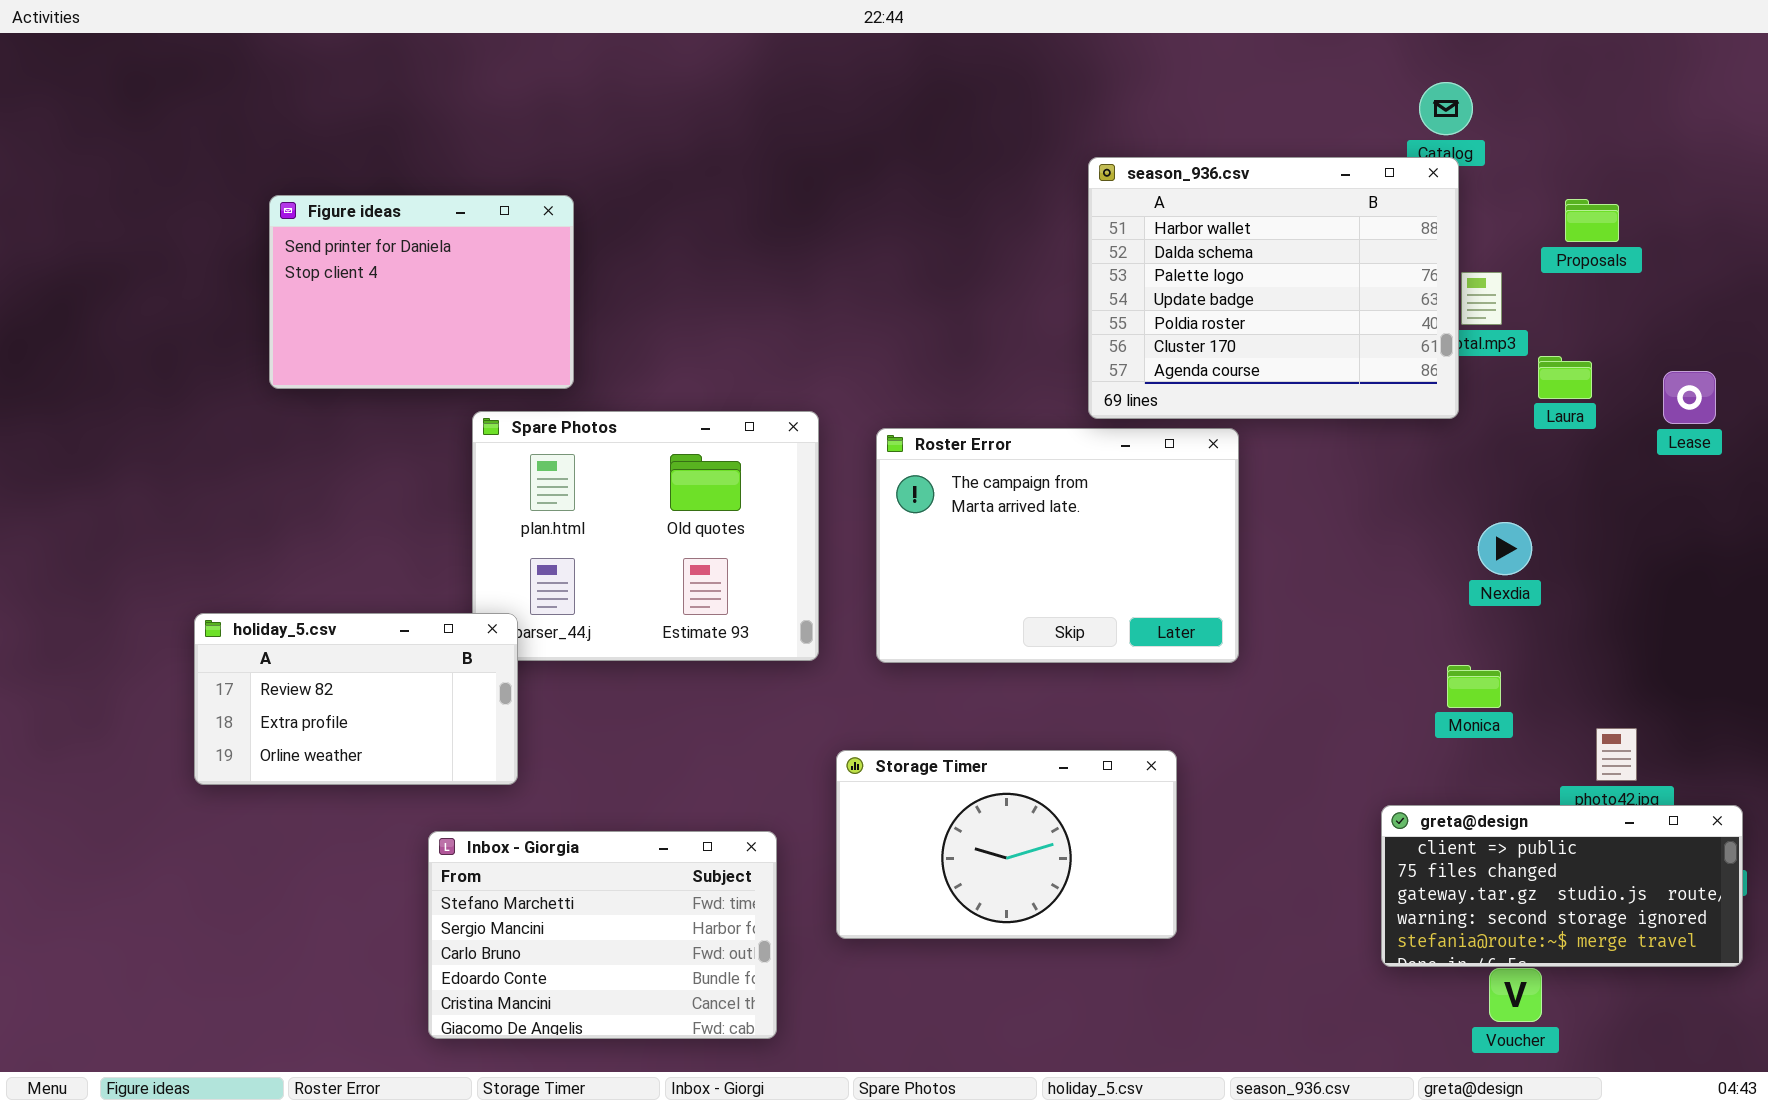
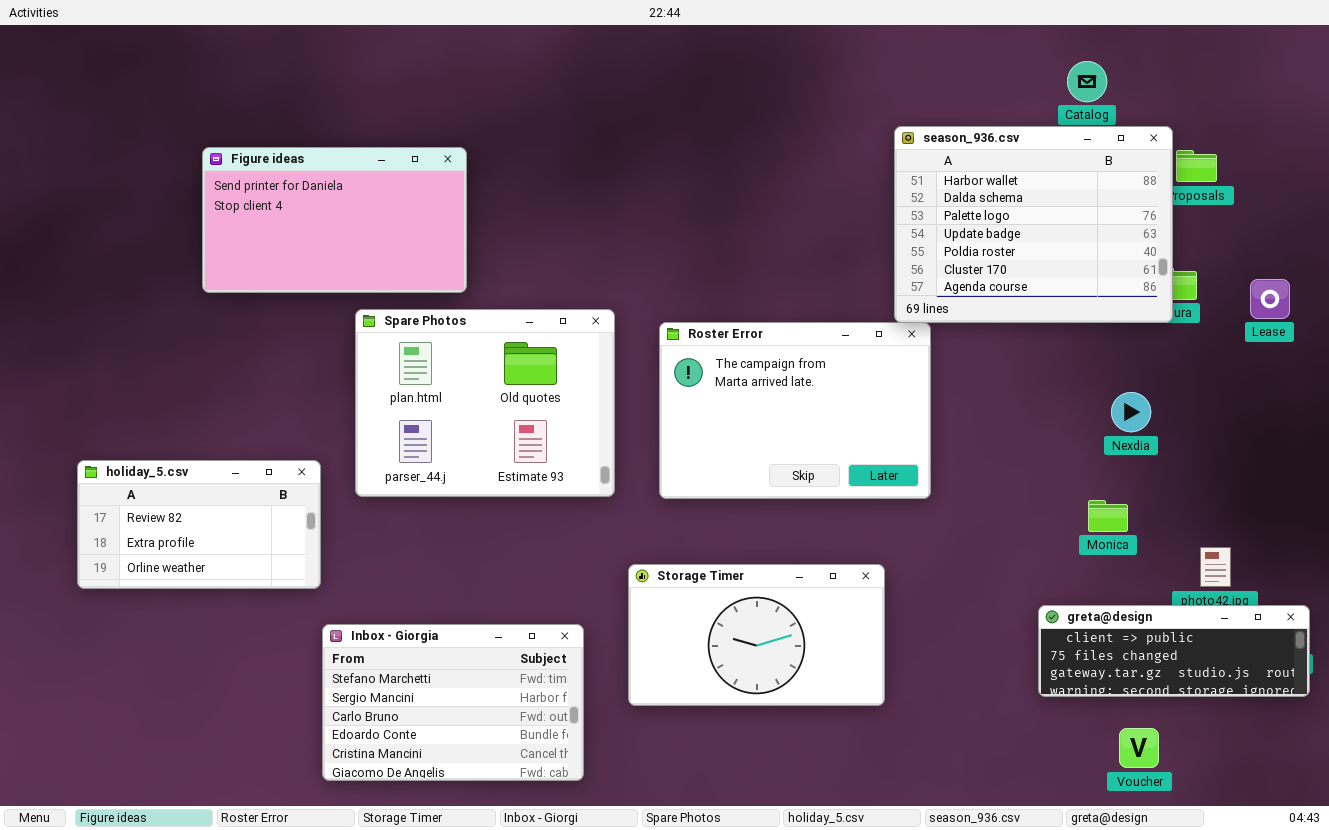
season_936.csv: [1088,157,1459,419] -> [894,126,1173,323], moved
Figure ideas: [269,195,574,389] -> [202,147,467,293], resized
holiday_5.csv: [194,613,518,785] -> [77,460,321,589], moved
greta@design: [1381,805,1743,967] -> [1038,605,1310,697], resized

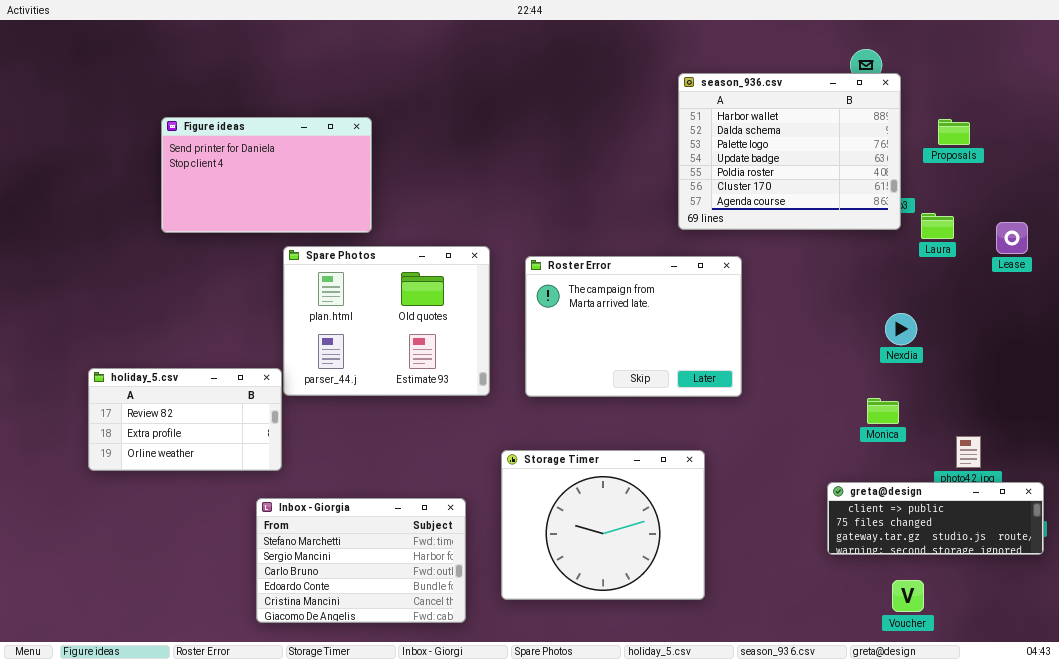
season_936.csv: [894,126,1173,323] -> [678,73,901,230], moved
holiday_5.csv: [77,460,321,589] -> [88,368,282,471], moved
Storage Timer: [628,564,885,706] -> [501,450,705,600], resized

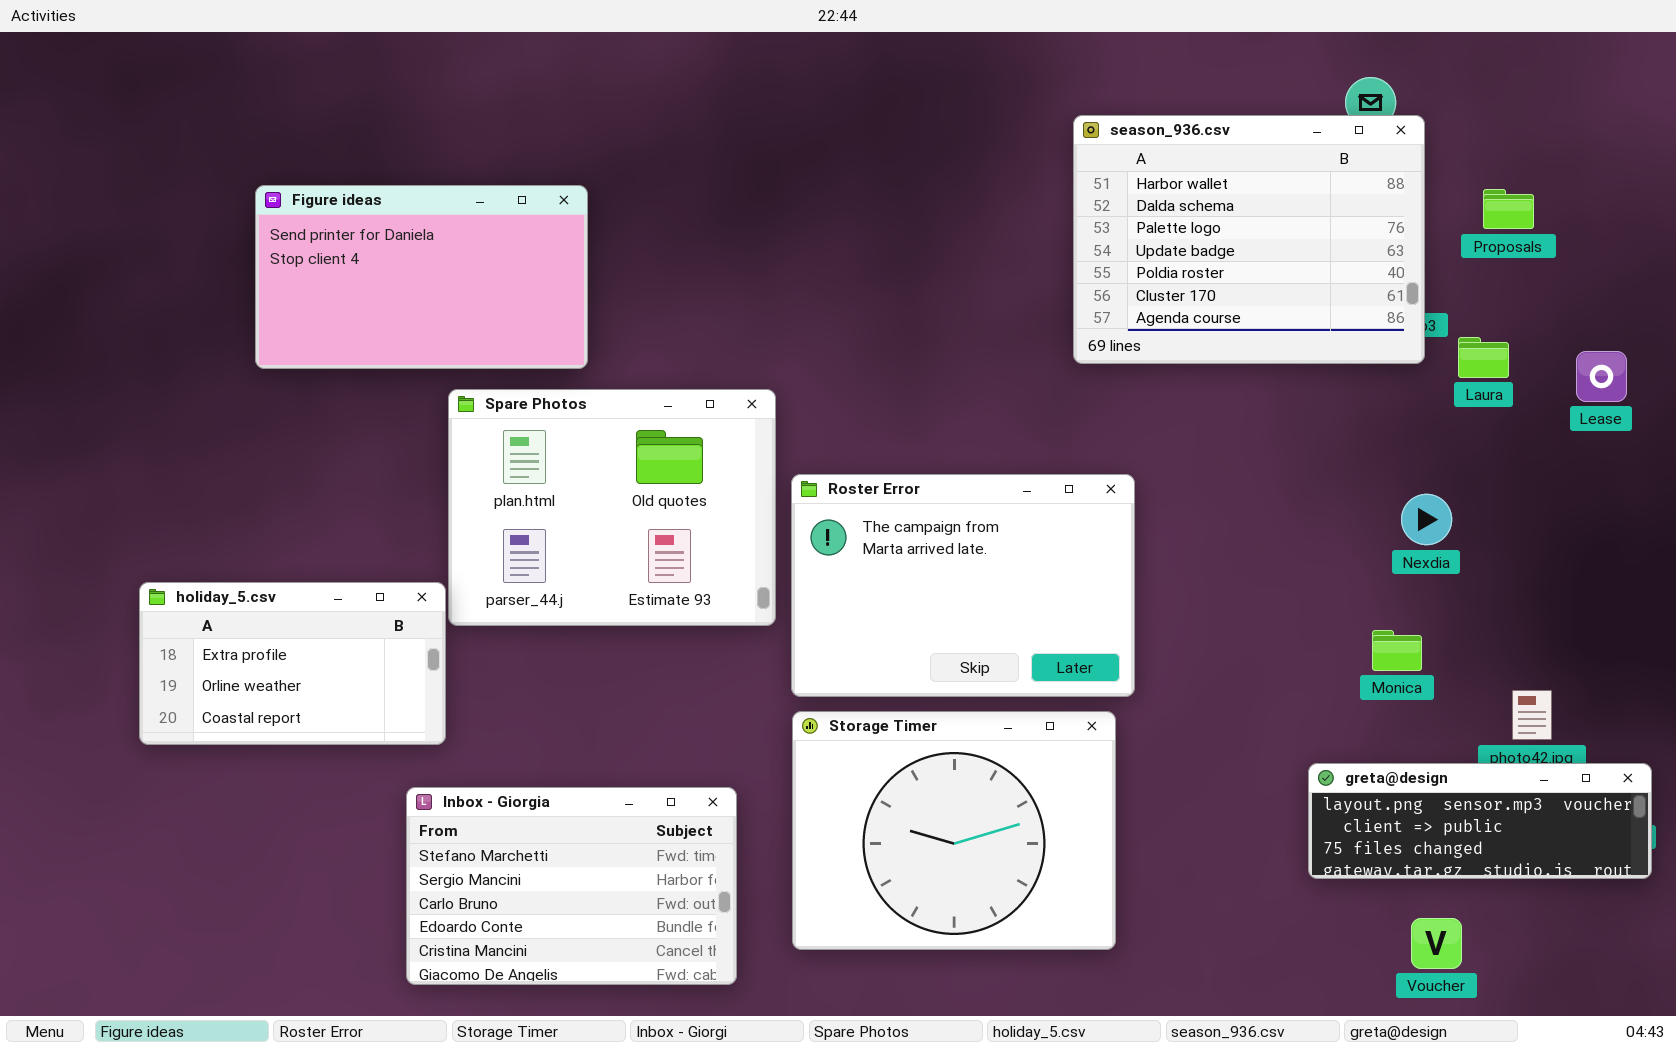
Roster Error: [525,256,742,397] -> [791,474,1135,697], moved
holiday_5.csv: [88,368,282,471] -> [139,582,446,745], scrolled down 1 row
greta@design: [827,482,1044,555] -> [1308,763,1652,879], scrolled up 1 row

